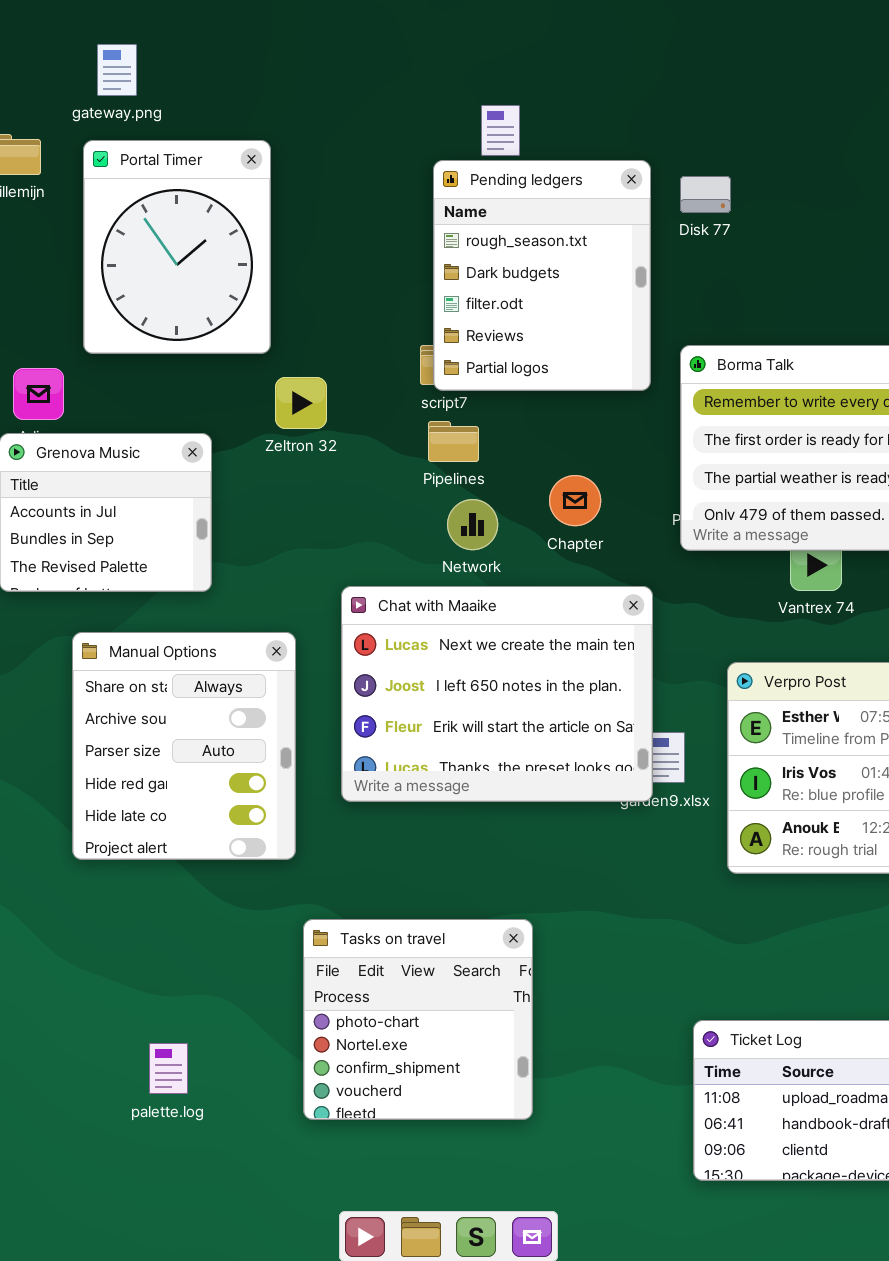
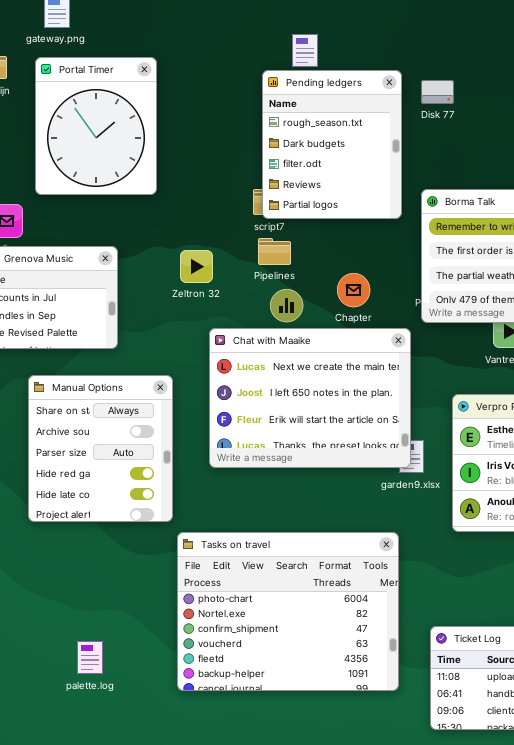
Zeltron 32: [275,377,327,429] -> [180,250,213,283], moved
Chat with Maaike: [341,586,653,802] -> [209,328,411,468], moved
Tasks on travel: [303,919,533,1120] -> [177,532,399,691], resized

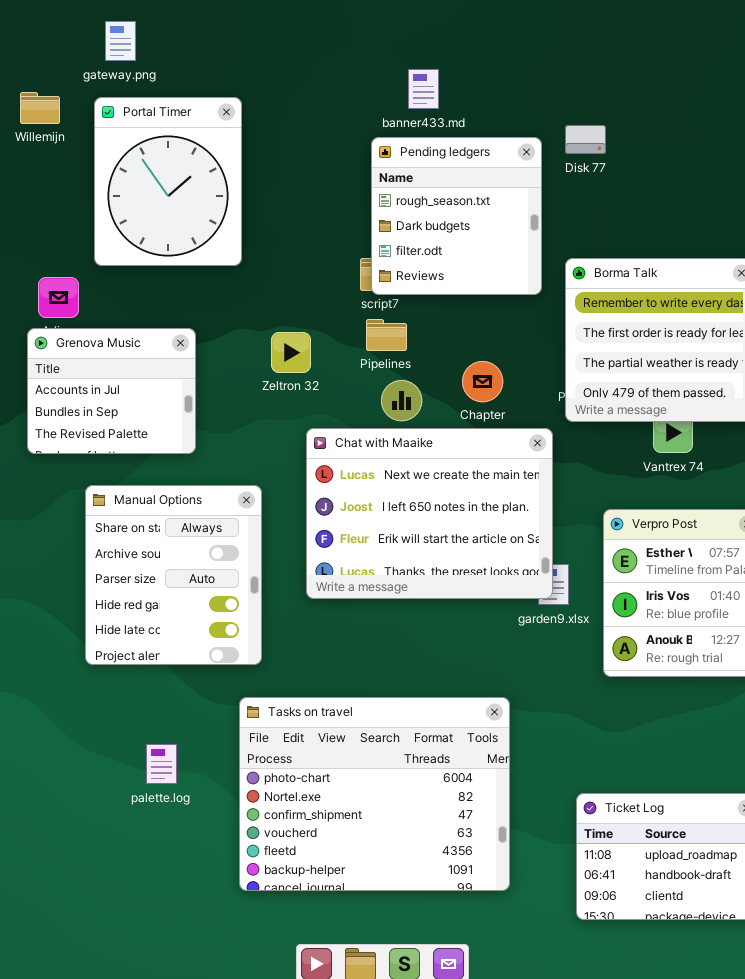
Pending ledgers: [262,70,402,219] -> [371,137,542,295], resized
Tasks on travel: [177,532,399,691] -> [239,697,510,891], moved
palette.log: [77,641,103,674] -> [146,744,177,784], moved

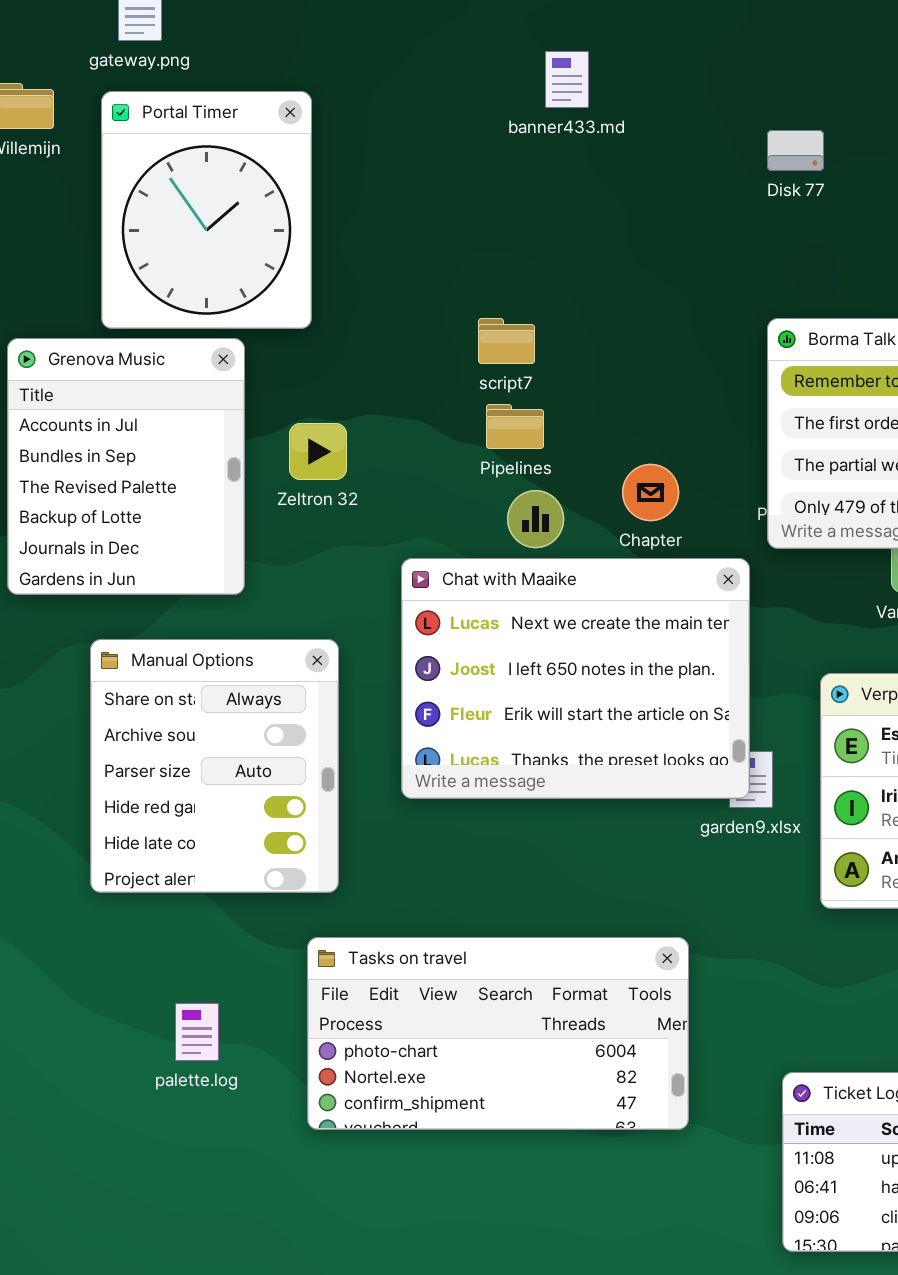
Pending ledgers: [371,137,542,295] -> none, closed
Grenova Music: [27,328,196,454] -> [7,338,245,595], resized
Zeltron 32: [271,332,311,373] -> [289,423,347,480], moved
Tasks on travel: [239,697,510,891] -> [307,937,689,1130], resized

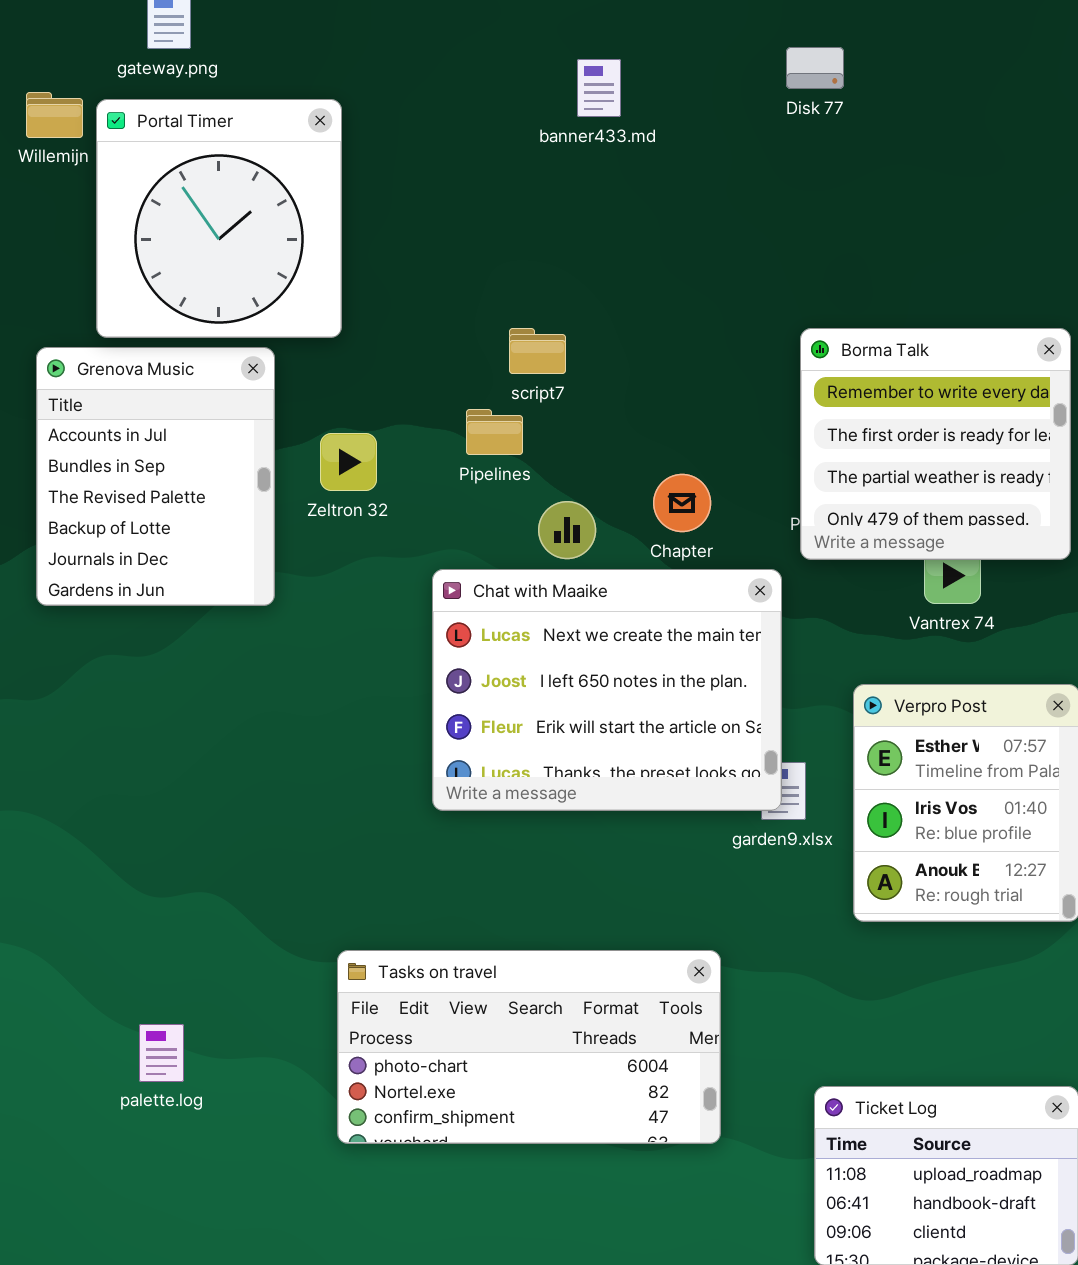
Portal Timer: [101,91,312,329] -> [96,99,342,338], resized
Disk 77: [767,130,824,171] -> [786,47,844,89], moved
Pipelines: [486,404,544,449] -> [466,409,523,455], moved
Manual Options: [90,639,339,893] -> none, closed
palette.log: [175,1003,219,1061] -> [139,1024,184,1082], moved

